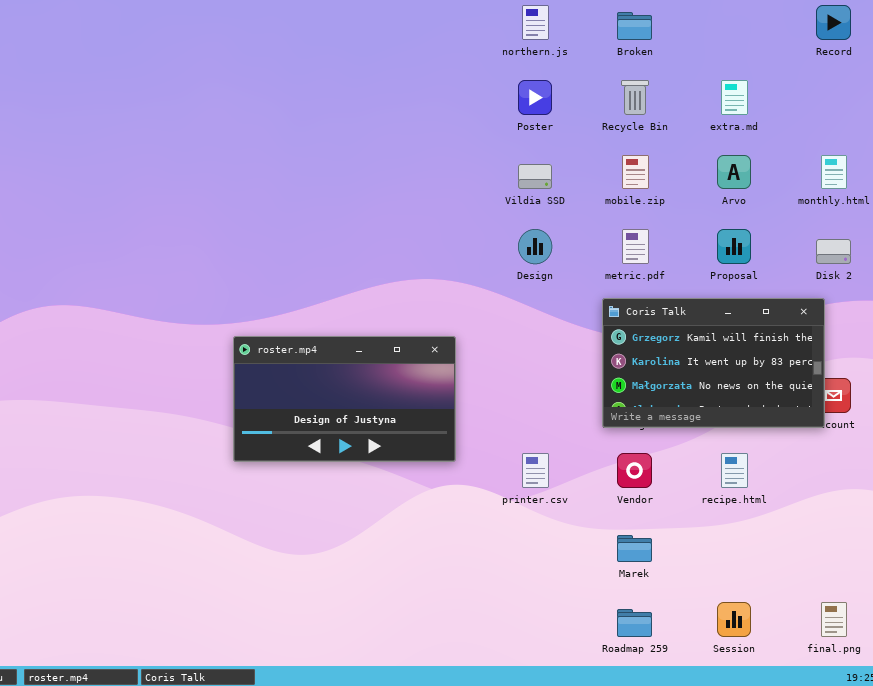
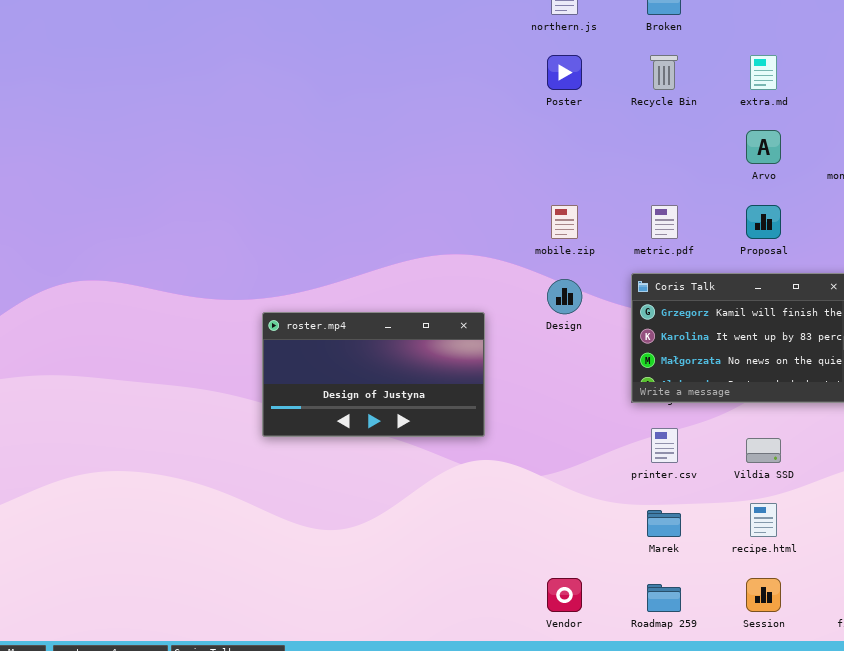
mobile.zip: [622,155,649,189] -> [551,205,578,239], moved
Vildia SSD: [518,164,552,189] -> [746,438,781,463], moved
Design: [518,229,552,264] -> [547,279,582,314], moved
printer.csv: [522,453,549,488] -> [651,428,678,463], moved
Vendor: [617,453,652,488] -> [547,578,582,612], moved
recipe.html: [721,453,748,488] -> [750,503,777,537], moved

